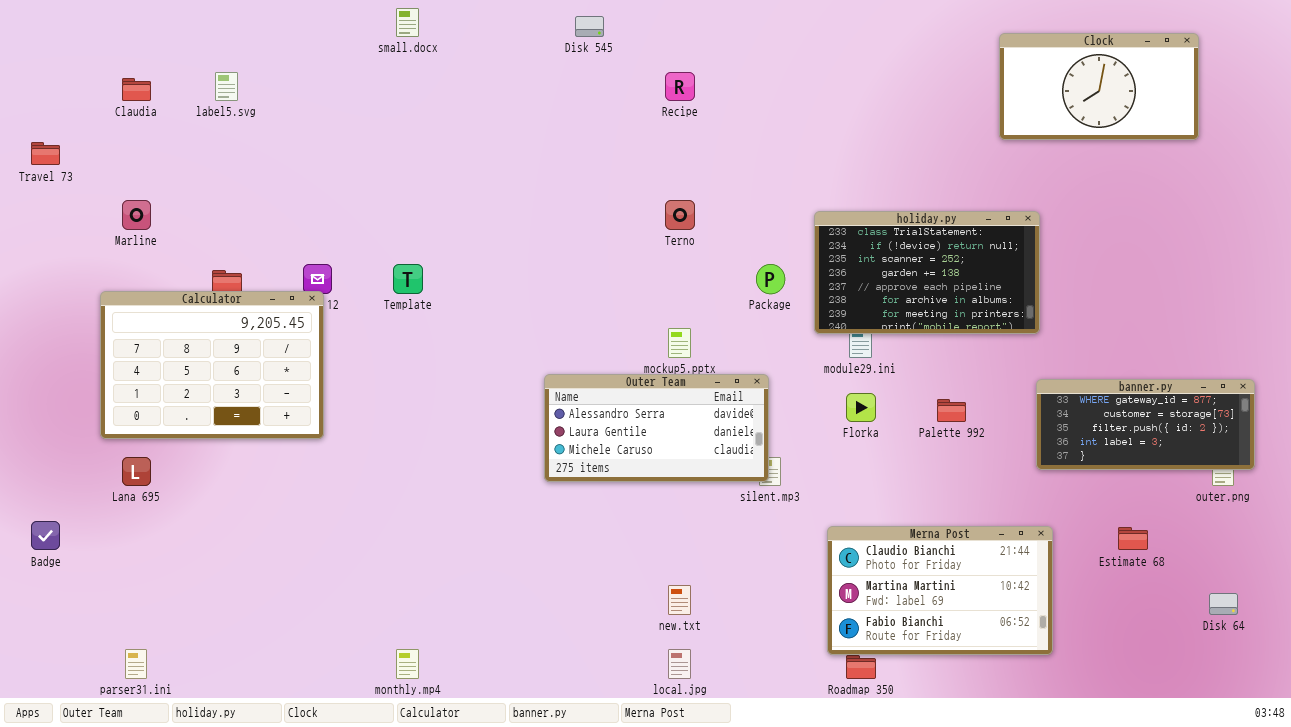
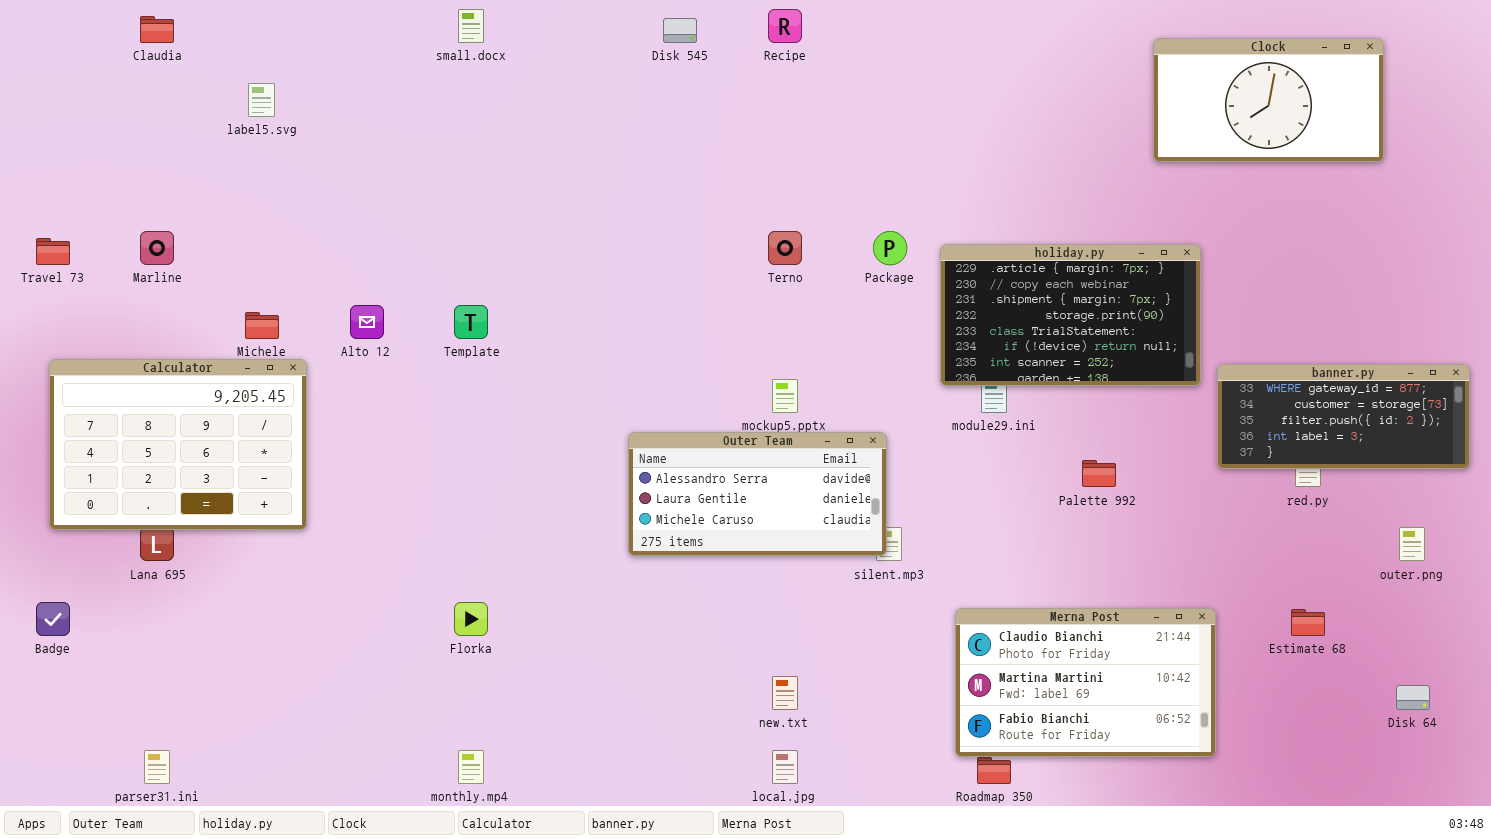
Recipe: [665,72,695,101] -> [768,9,802,43], moved
Claudia: [122,78,151,101] -> [140,16,174,43], moved
Travel 73: [31,142,60,165] -> [36,238,70,265], moved
holiday.py: [814,211,1040,334] -> [940,244,1201,386], scrolled up 4 rows
Package: [756,264,785,294] -> [873,231,907,265], moved
Calculator: [100,291,324,439] -> [49,359,307,530], moved
banner.py: [1036,379,1255,470] -> [1217,364,1470,469], moved
Florka: [846,393,876,422] -> [454,602,488,636], moved

